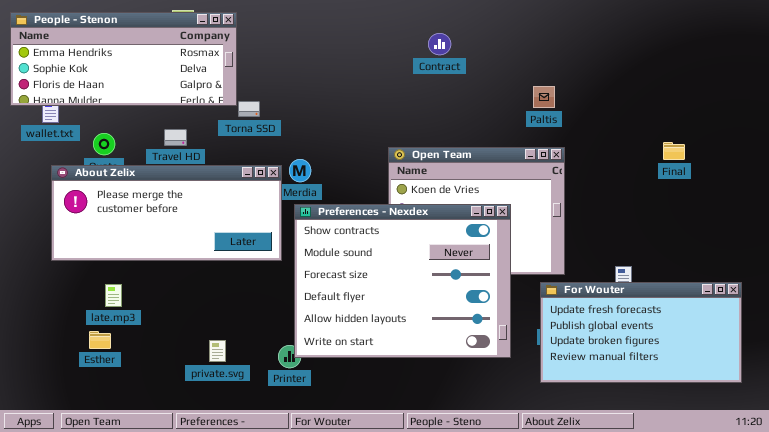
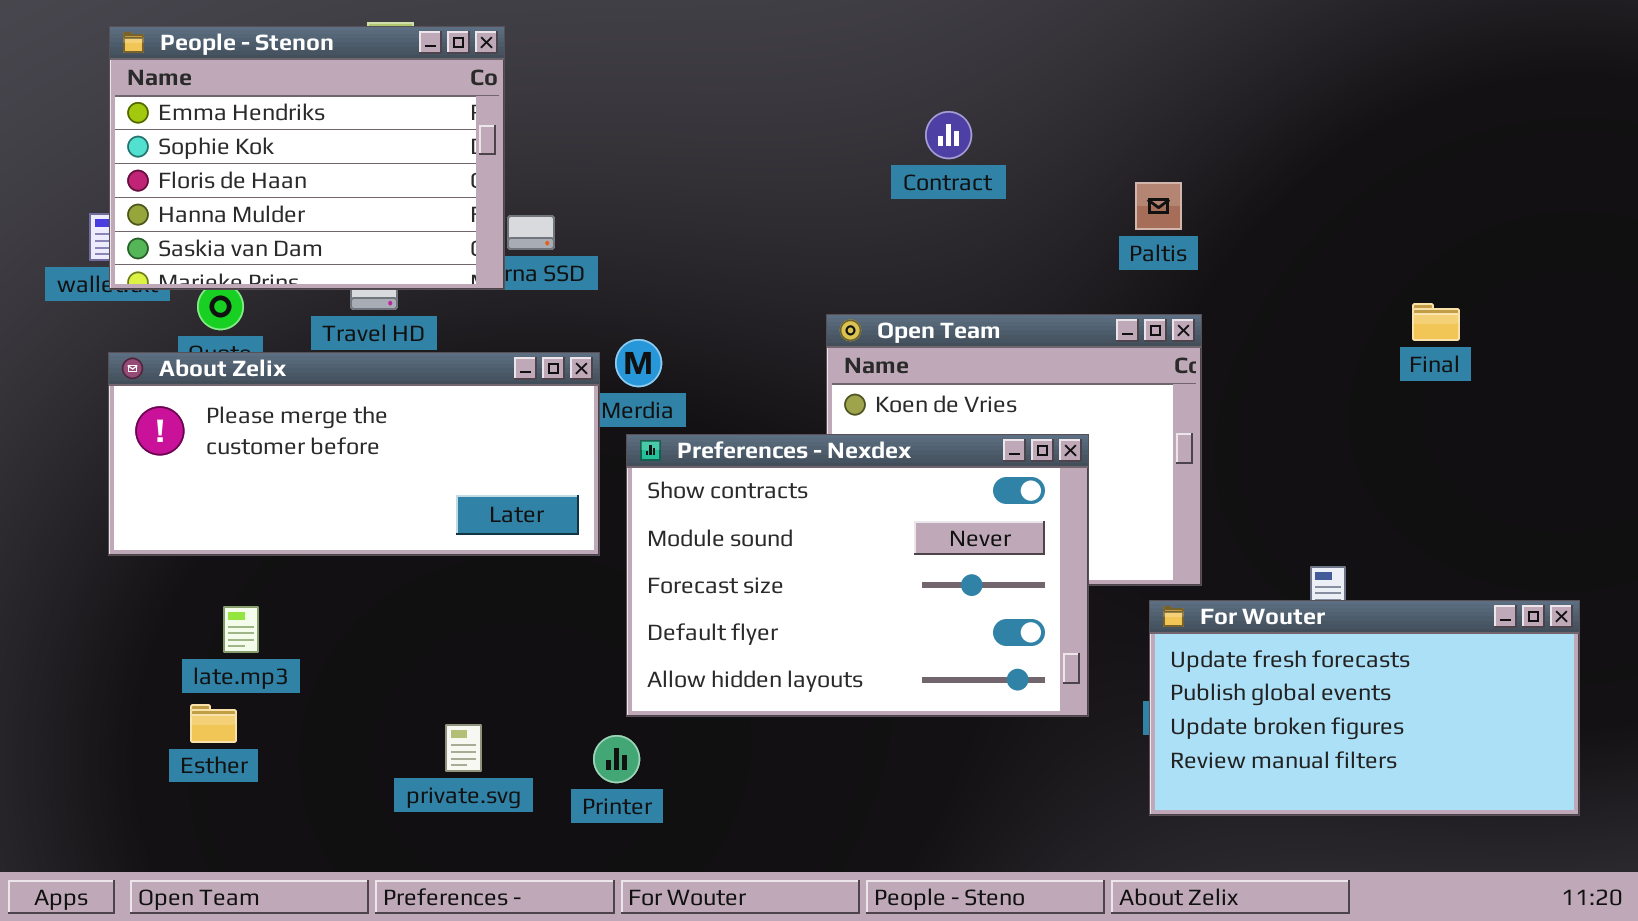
People - Stenon: [10,12,237,106] -> [109,26,505,290], resized
Contract: [428,33,451,55] -> [925,111,972,159], moved
Preferences - Nexdex: [294,204,511,358] -> [626,434,1089,717], resized

